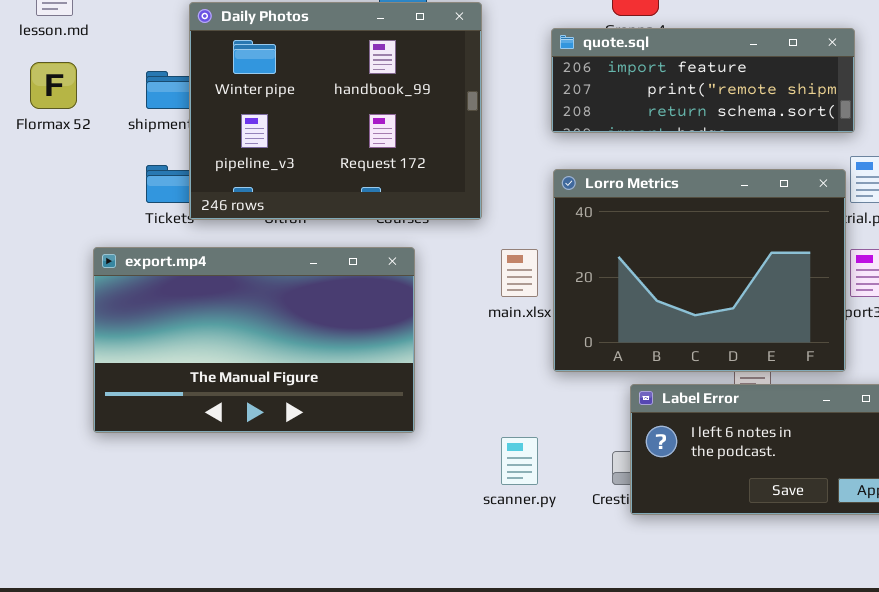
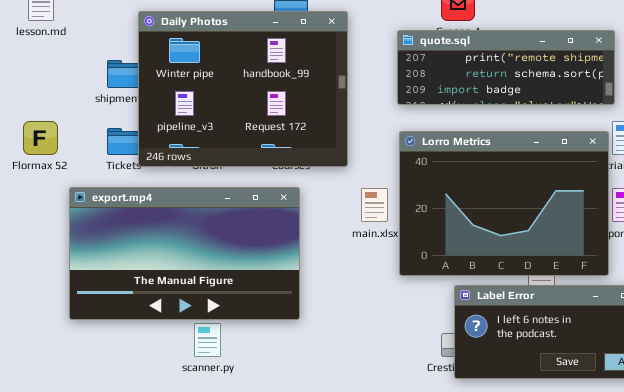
quote.sql: [551,28,855,133] -> [397,30,615,105], scrolled down 1 row
Flormax 52: [30,62,77,109] -> [23,121,58,155], moved
scanner.py: [501,437,538,485] -> [194,323,221,357], moved

